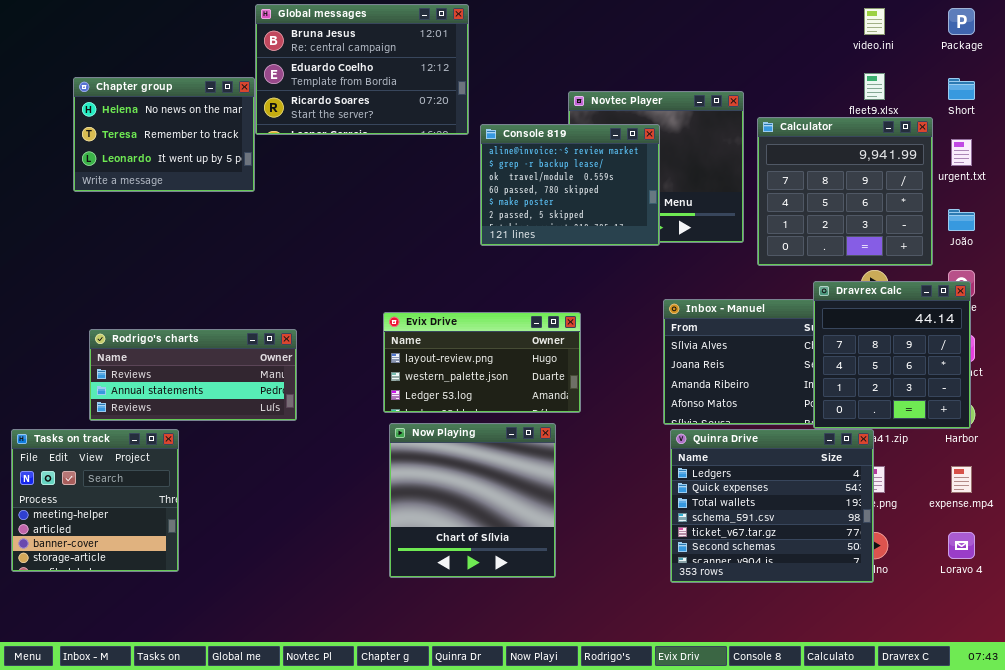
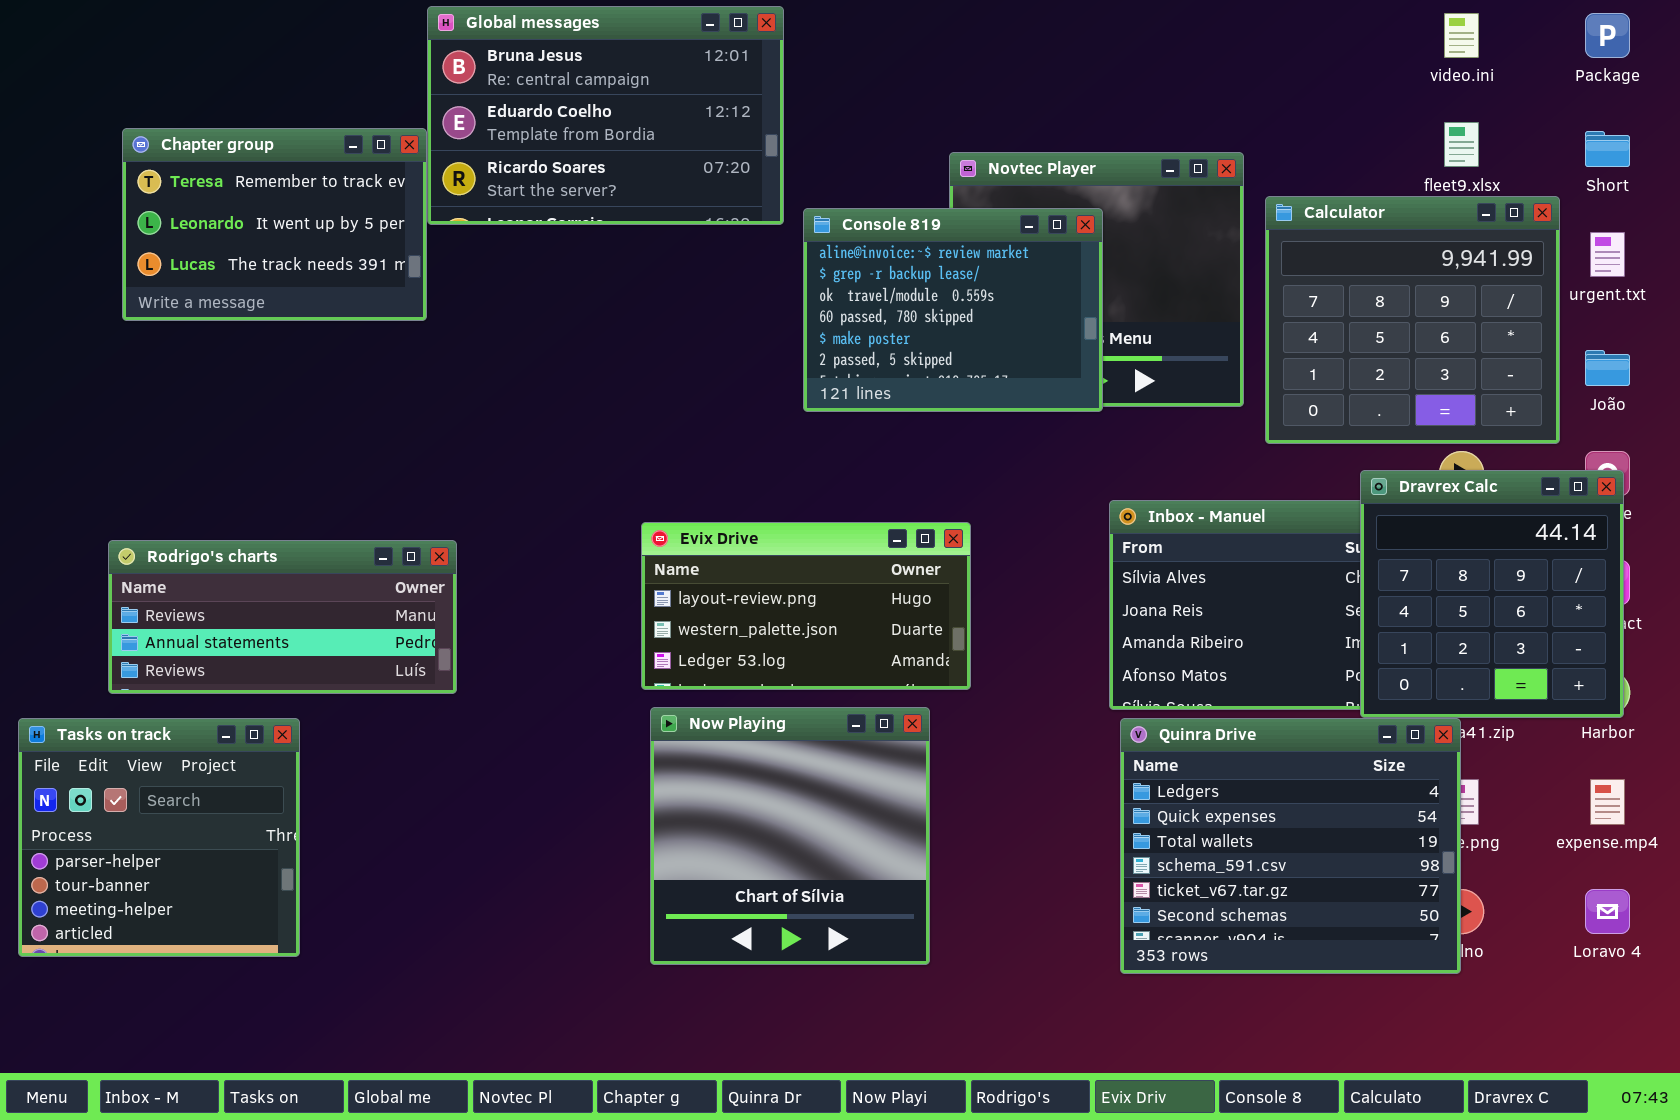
Chapter group: [73,77,255,192] -> [122,128,427,321], scrolled down 1 row
Rodrigo's charts: [89,329,297,421] -> [108,540,457,694], moved
Tasks on track: [11,429,179,572] -> [18,718,300,957], scrolled up 2 rows

